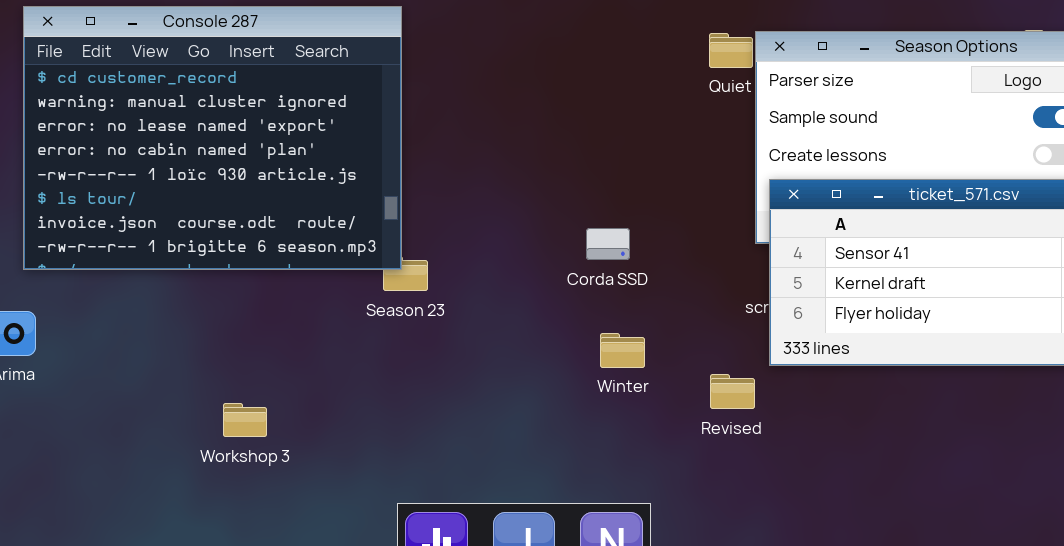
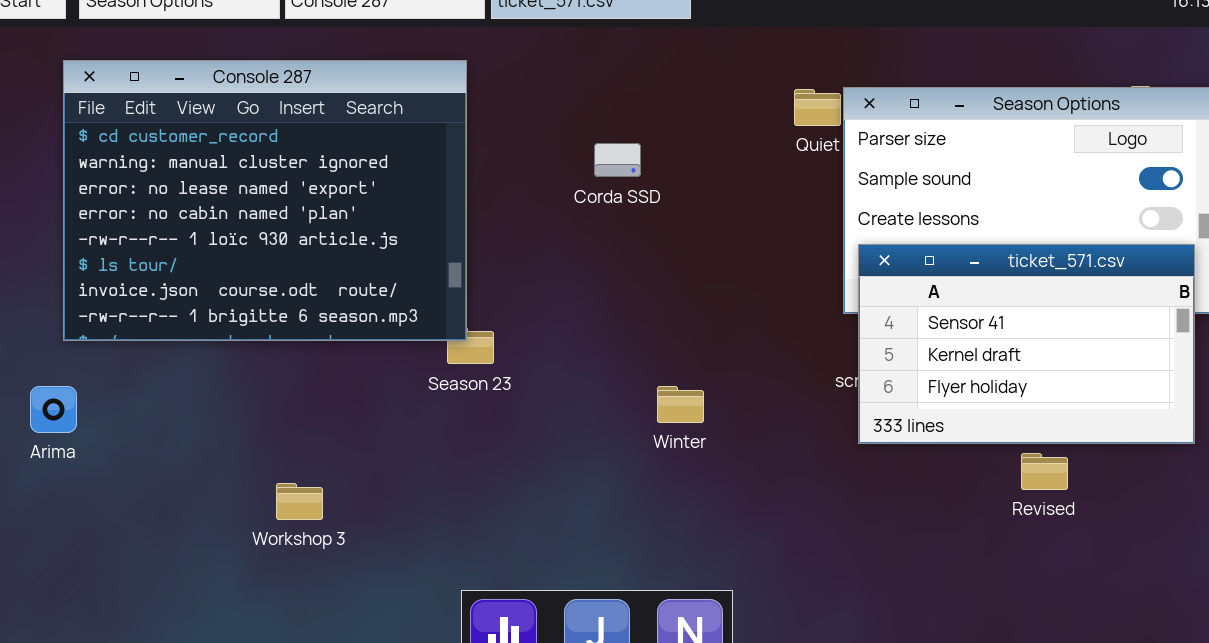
Corda SSD: [586,228,630,260] -> [594,143,641,177], moved
Winter: [600,333,645,368] -> [657,386,704,423], moved
Revised: [710,374,755,409] -> [1021,453,1068,490], moved

